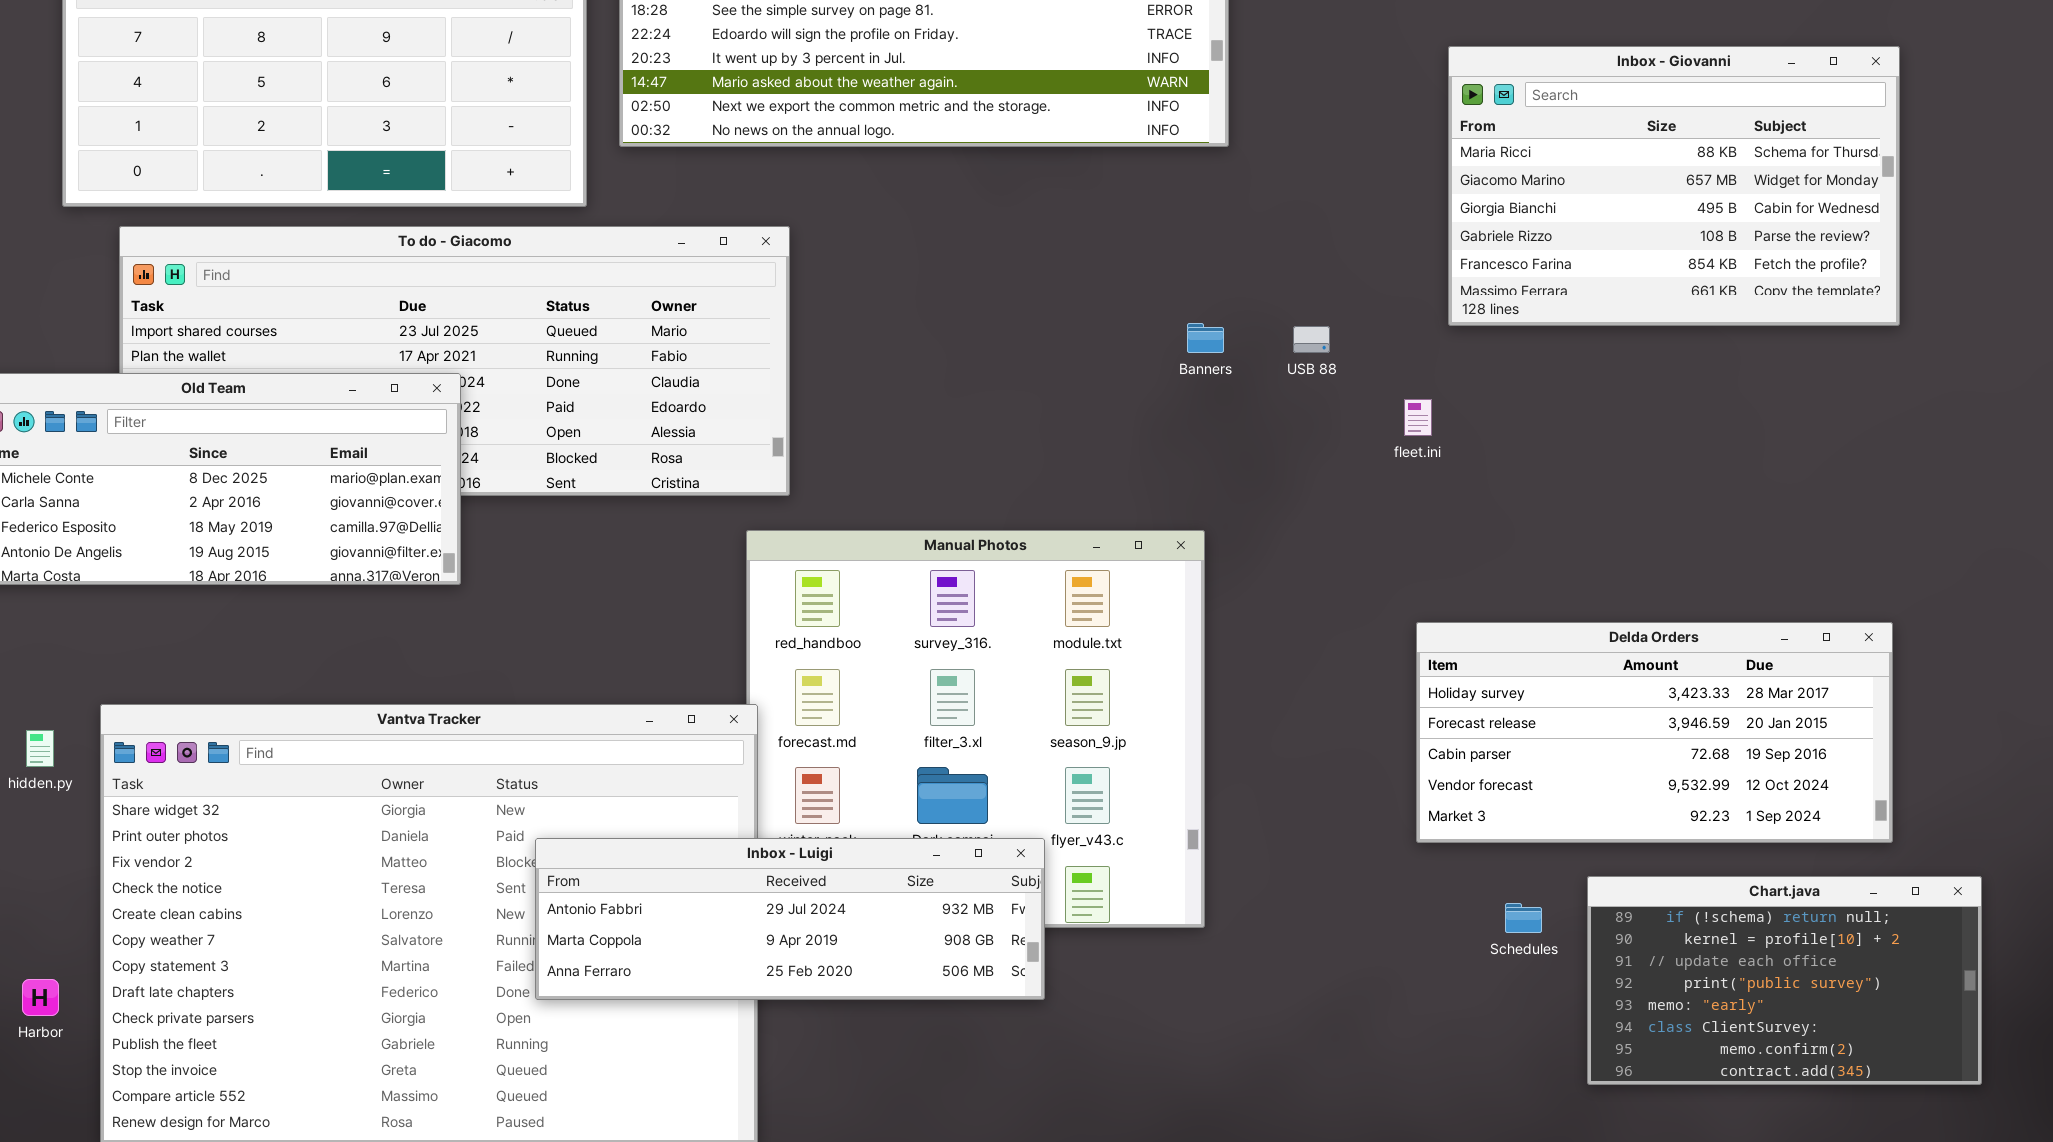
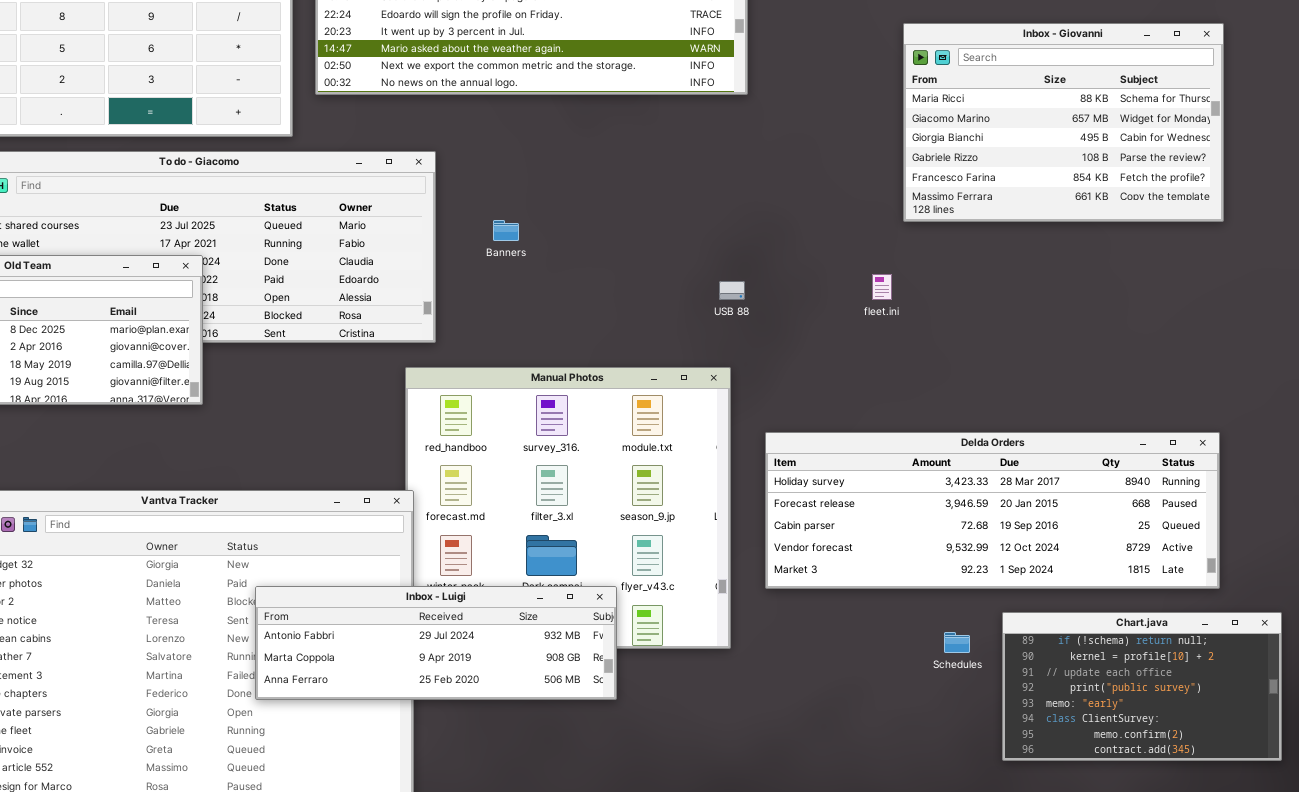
Banners: [1187,323,1224,353] -> [493,220,519,241], moved
USB 88: [1293,326,1330,353] -> [719,281,745,300], moved
Delda Orders: [1416,622,1893,843] -> [765,432,1220,589], resized

